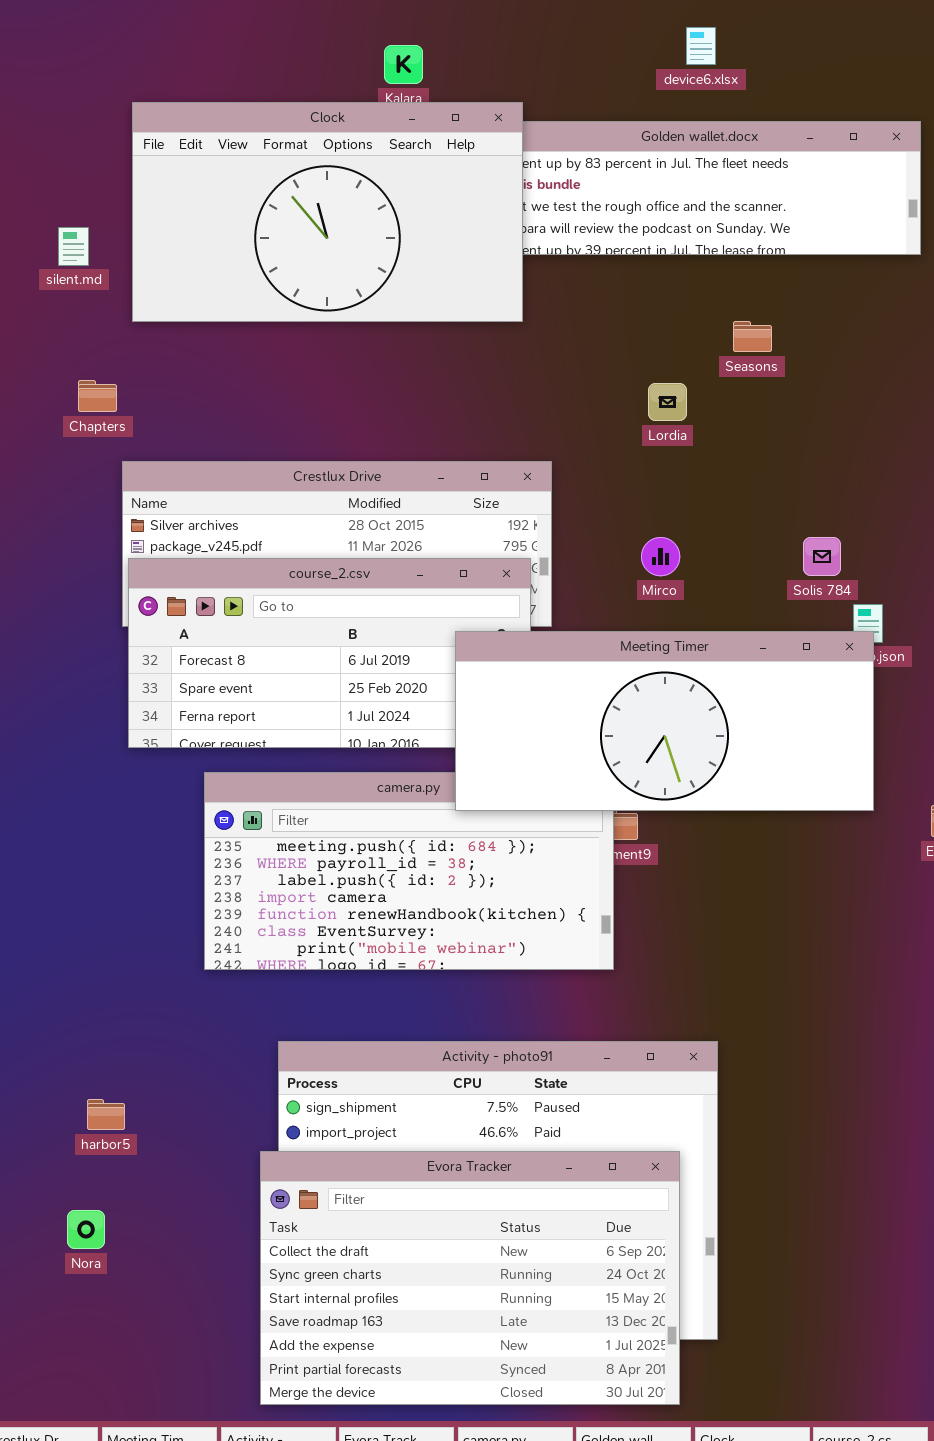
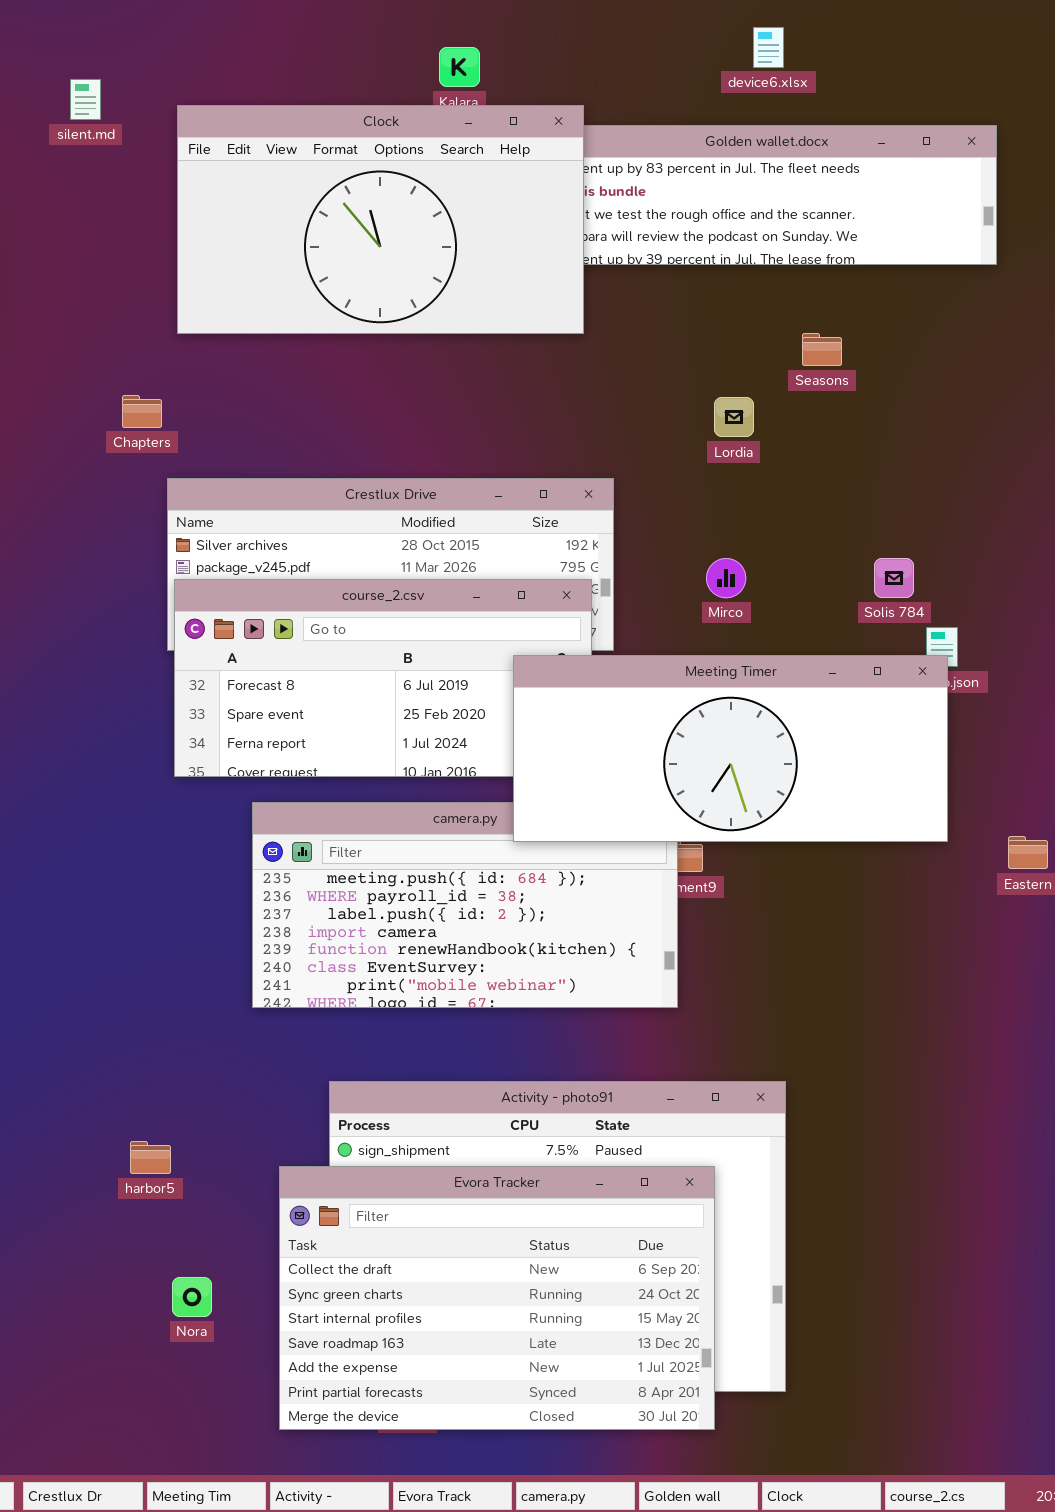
silent.md: [58,227,89,266] -> [70,79,101,120], moved
Evora Tracker: [260,1151,680,1405] -> [279,1166,715,1430], moved
Nora: [67,1210,105,1249] -> [172,1277,212,1317], moved

